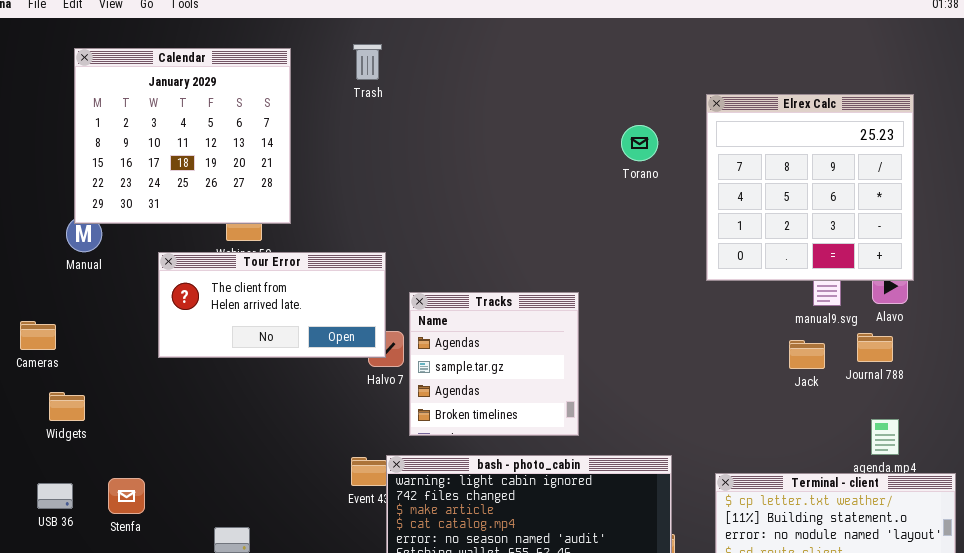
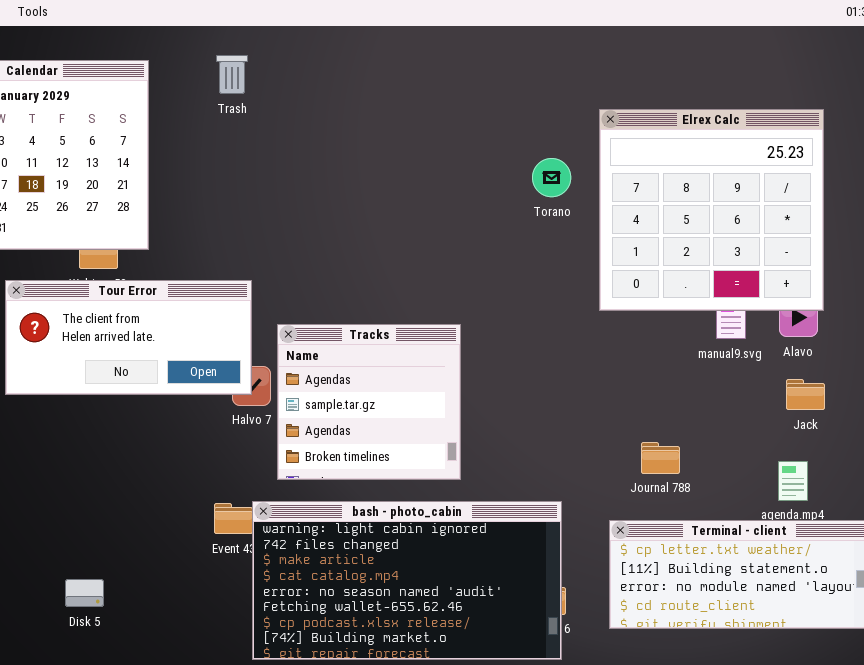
Torano: [621,125,658,161] -> [532,158,571,197], moved
Journal 788: [857,333,893,362] -> [641,442,680,474], moved
Jack: [789,340,825,369] -> [786,379,825,410], moved

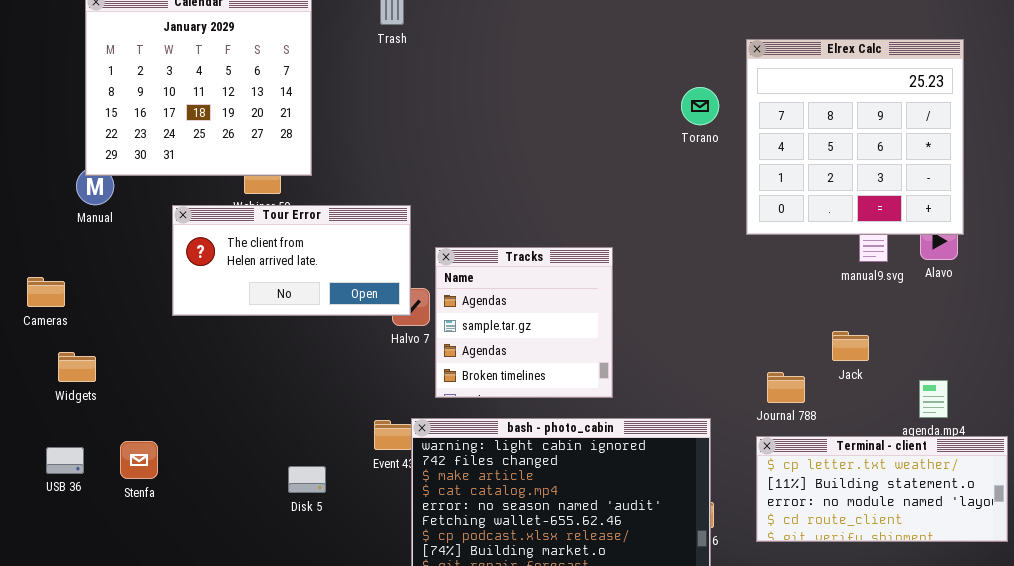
Jack: [786,379,825,410] -> [832,331,869,361], moved
Journal 788: [641,442,680,474] -> [767,372,805,403], moved
Disk 5: [65,579,104,607] -> [288,466,326,493], moved

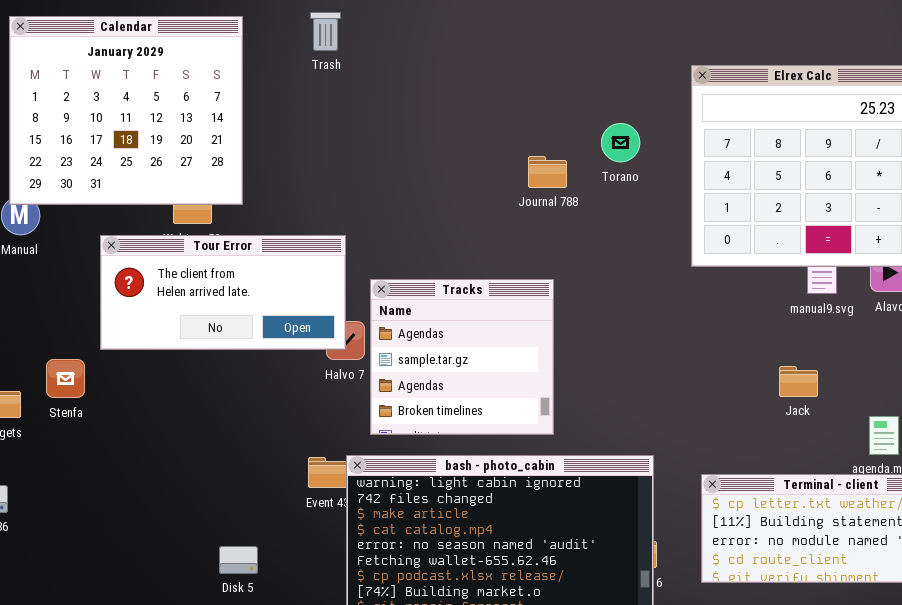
Torano: [681,87,719,125] -> [601,123,640,162], moved
Journal 788: [767,372,805,403] -> [528,156,567,188], moved
Stenfa: [120,441,158,479] -> [46,359,85,398], moved
Disk 5: [288,466,326,493] -> [219,546,258,574], moved

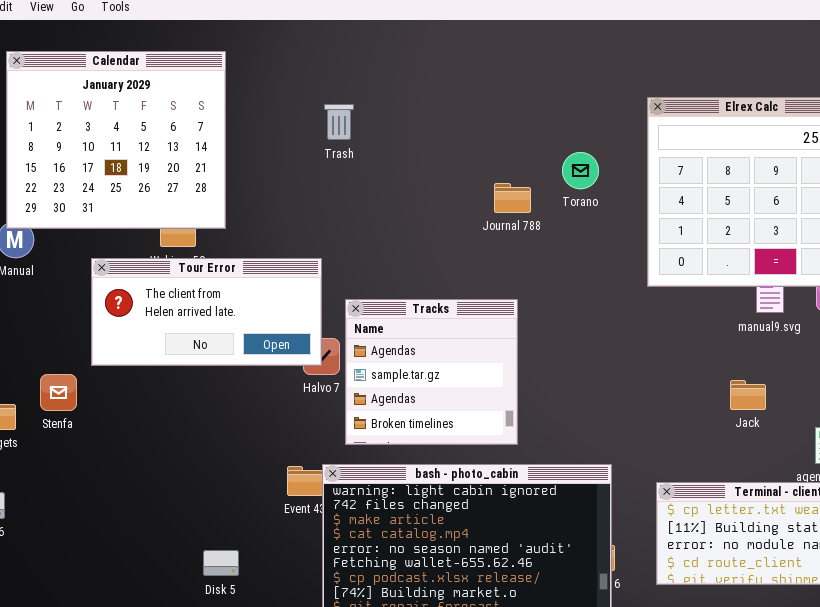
Trash: [310,12,341,51] -> [324,104,354,140], moved

